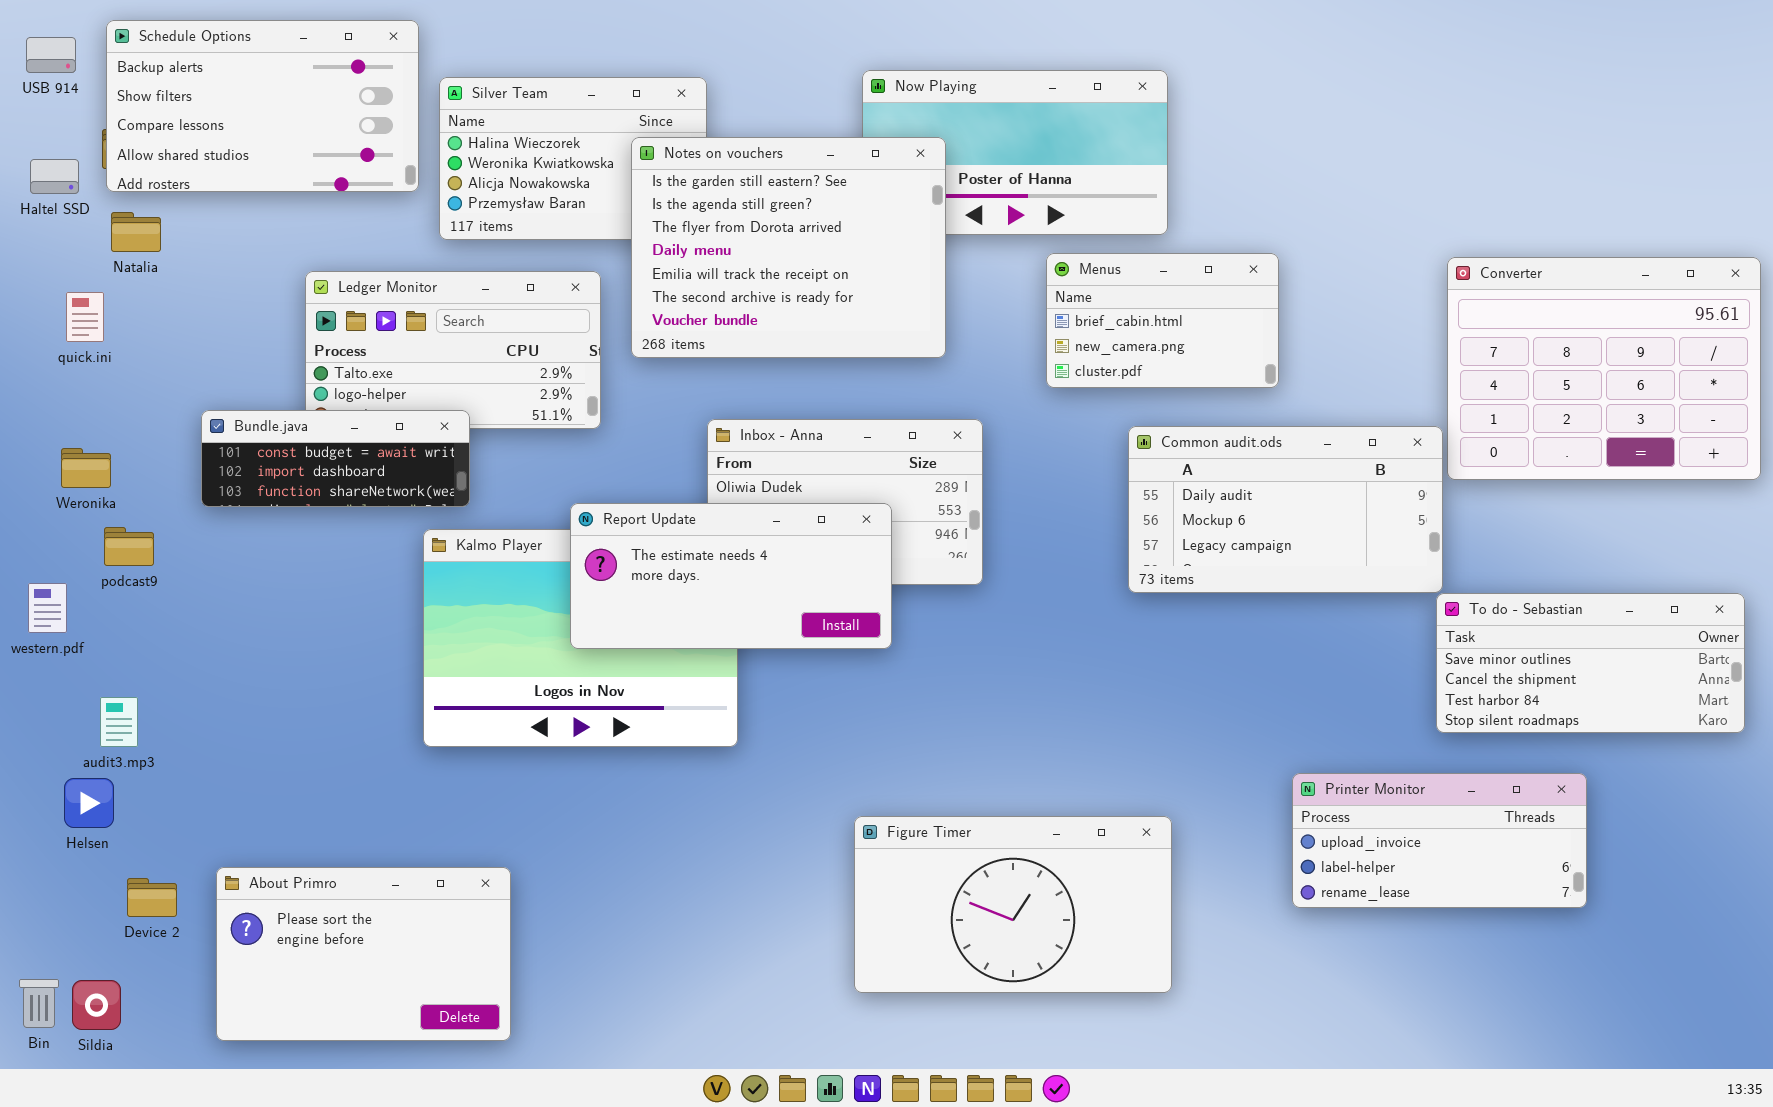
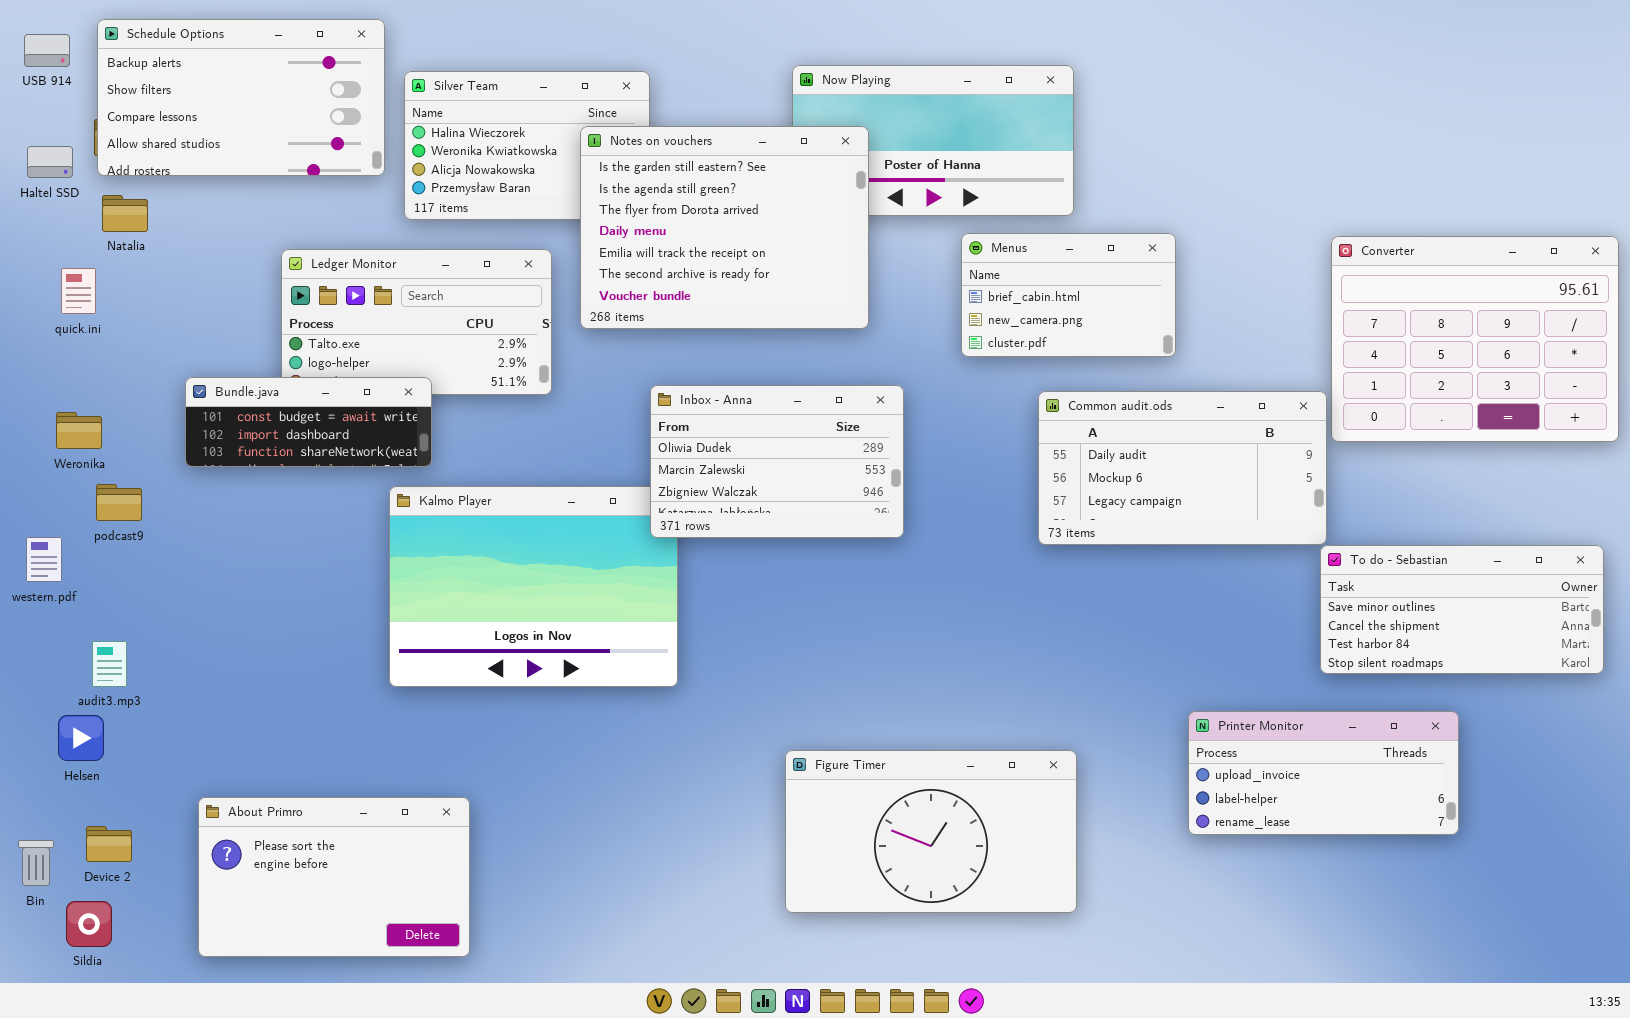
Report Update: [570,503,892,649] -> none, closed
Device 2: [127,878,177,917] -> [86,826,132,862], moved
Bin: [19,979,59,1028] -> [18,840,54,886], moved

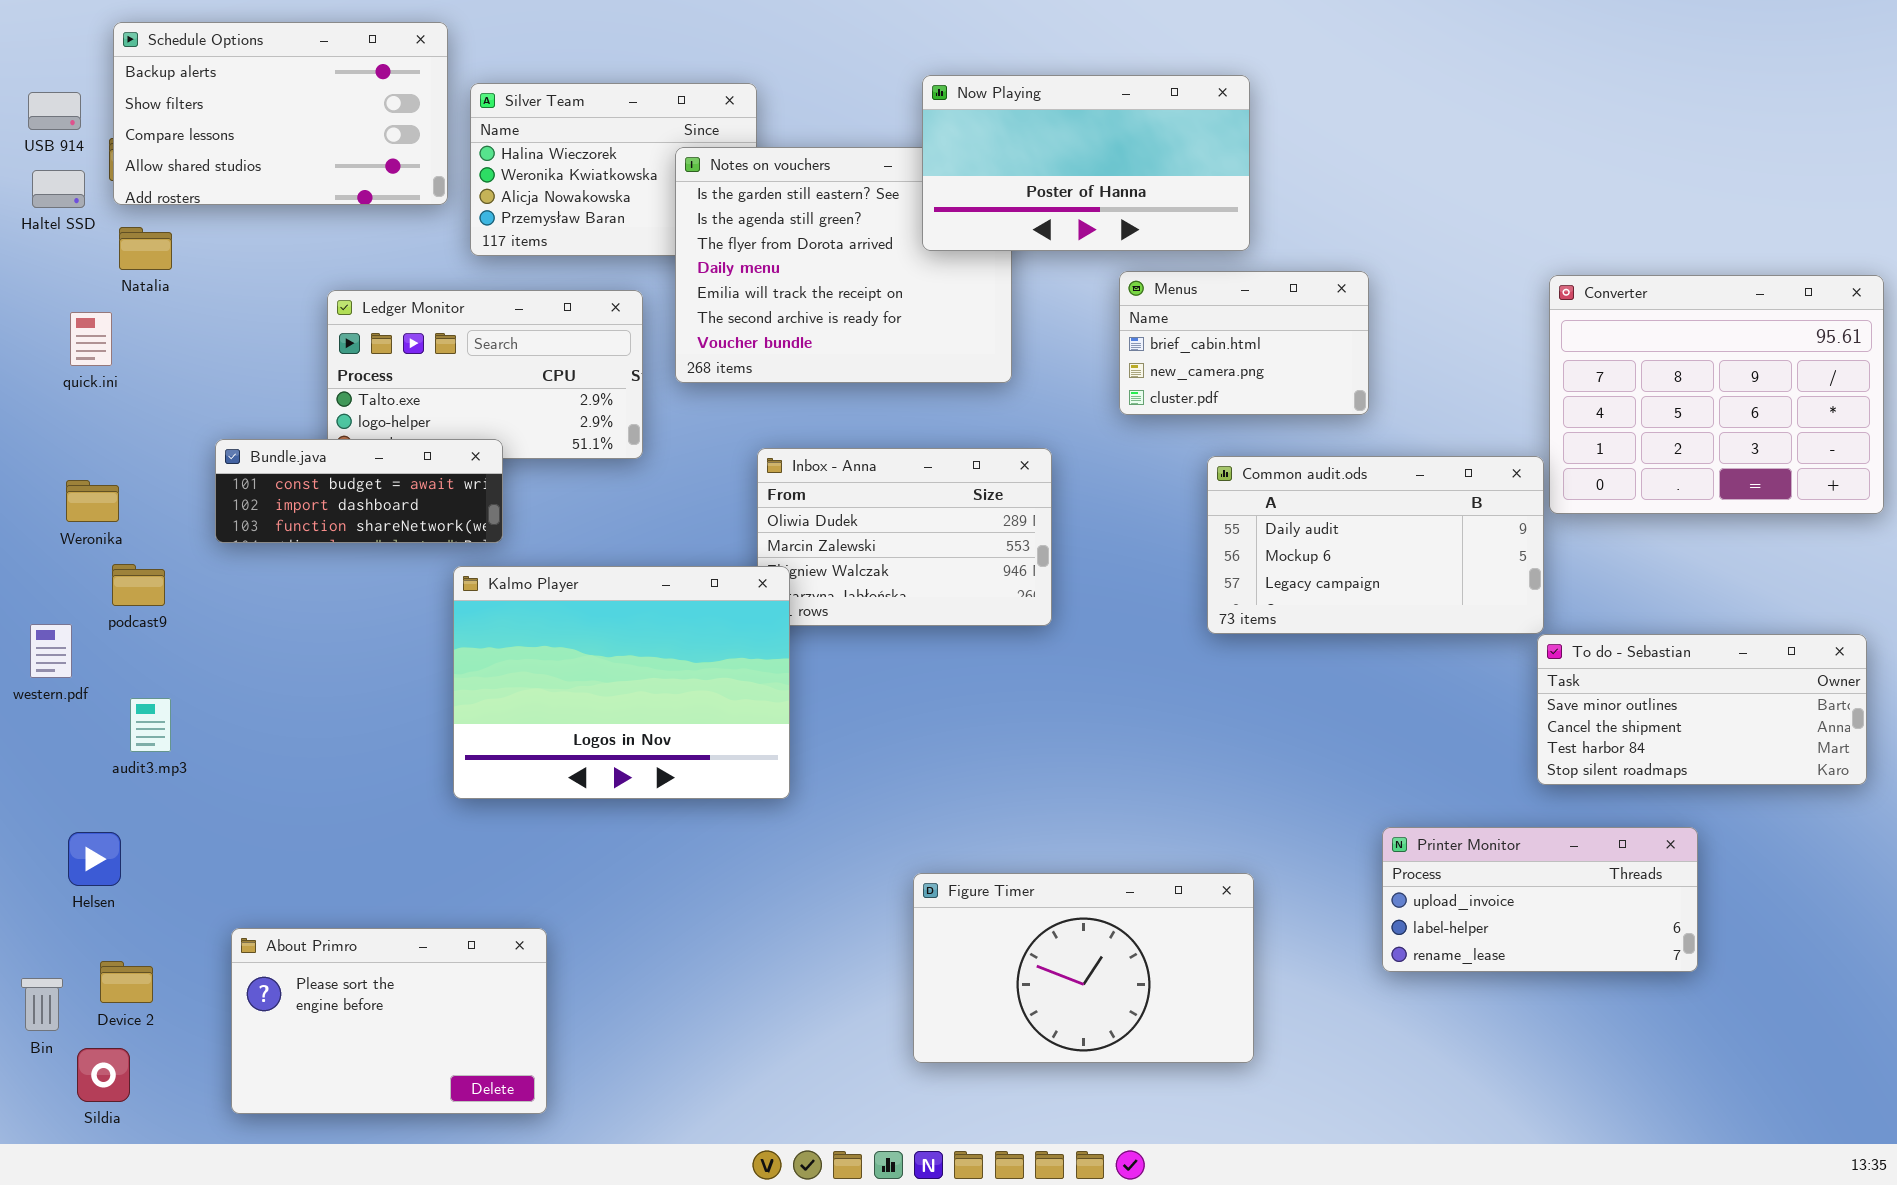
USB 914: [24,34,70,67] -> [28,92,81,130], moved
Now Playing: [792,65,1074,216] -> [922,75,1250,251], raised
Kalmo Player: [389,486,678,687] -> [453,566,790,799], raised
audit3.mp3: [92,641,127,687] -> [130,698,171,752], moved

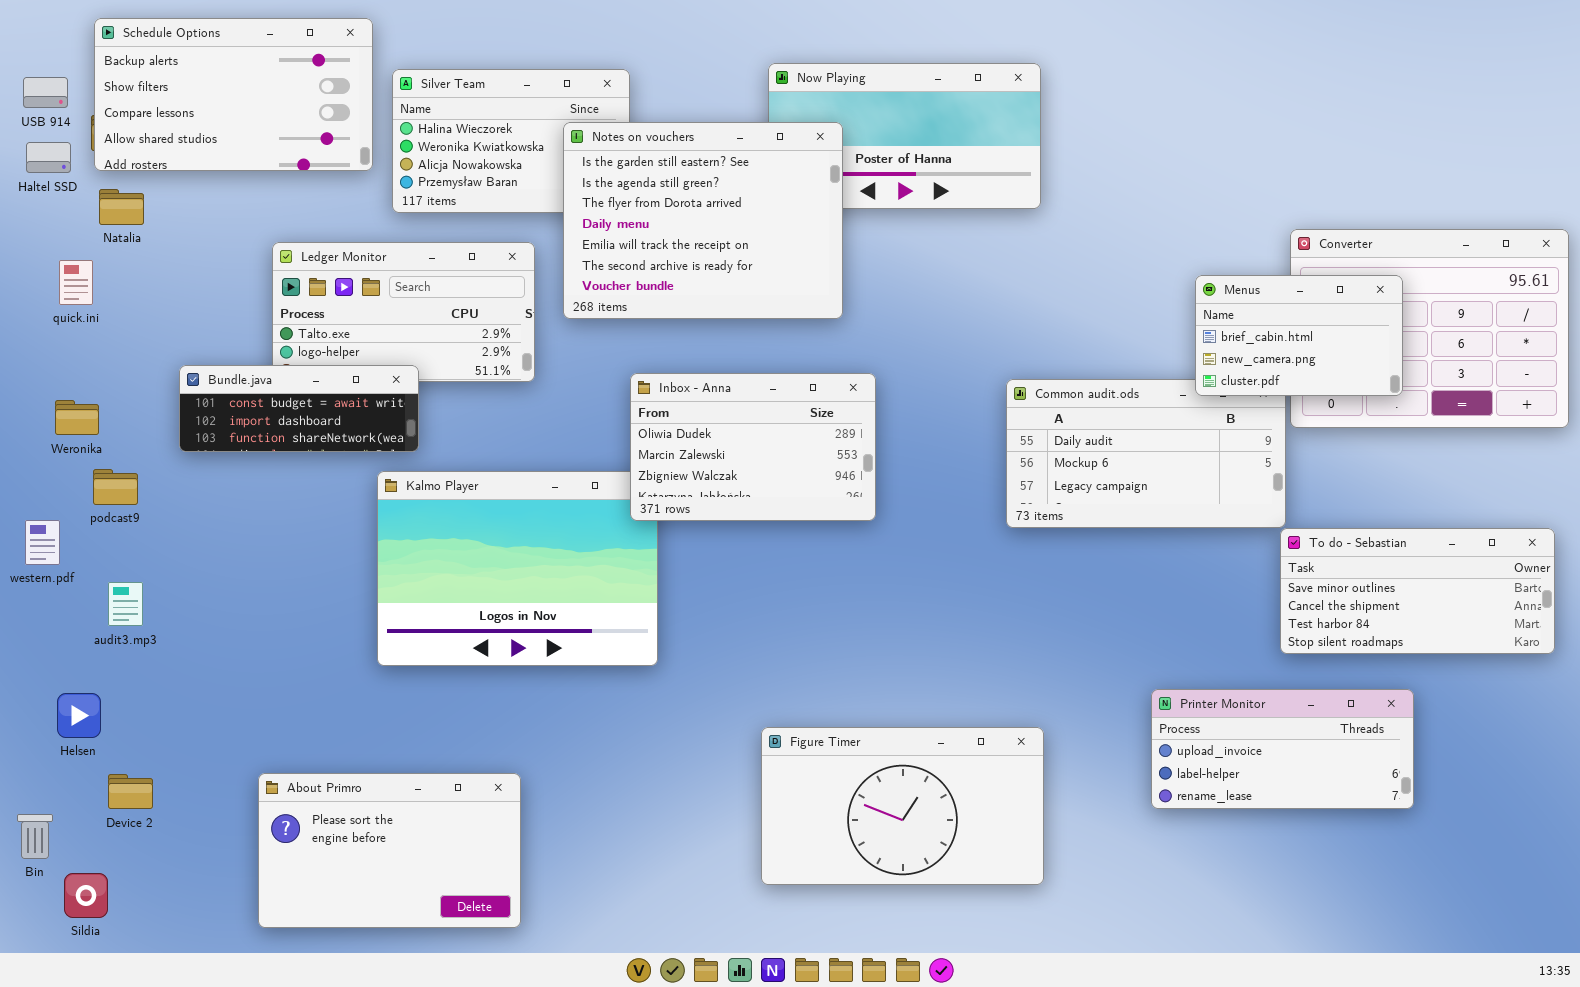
Notes on vouchers: [675,147,1012,383] -> [563,122,843,319], raised
Menus: [1119,271,1369,415] -> [1195,275,1403,396], moved
Inbox - Anna: [757,448,1052,626] -> [630,373,876,521], raised
About Primro: [231,928,547,1114] -> [258,773,521,928], moved
Device 2: [100,961,153,1003] -> [108,774,153,809], moved

